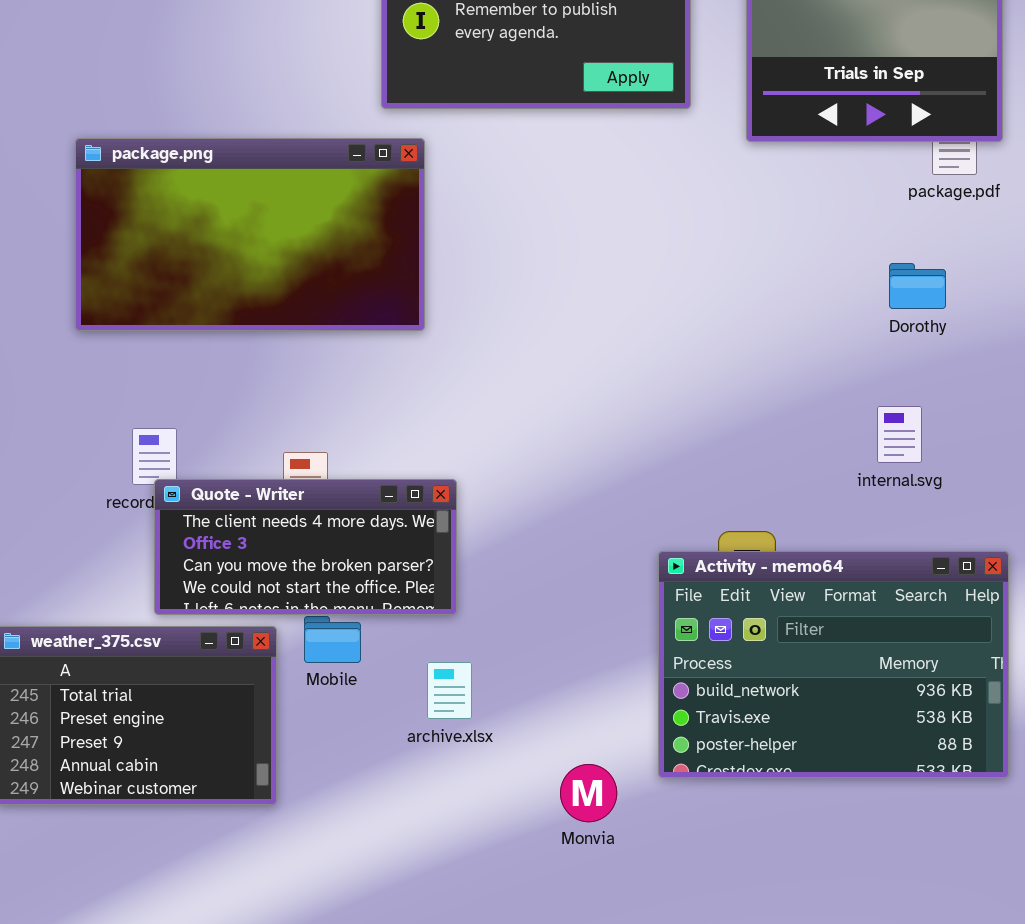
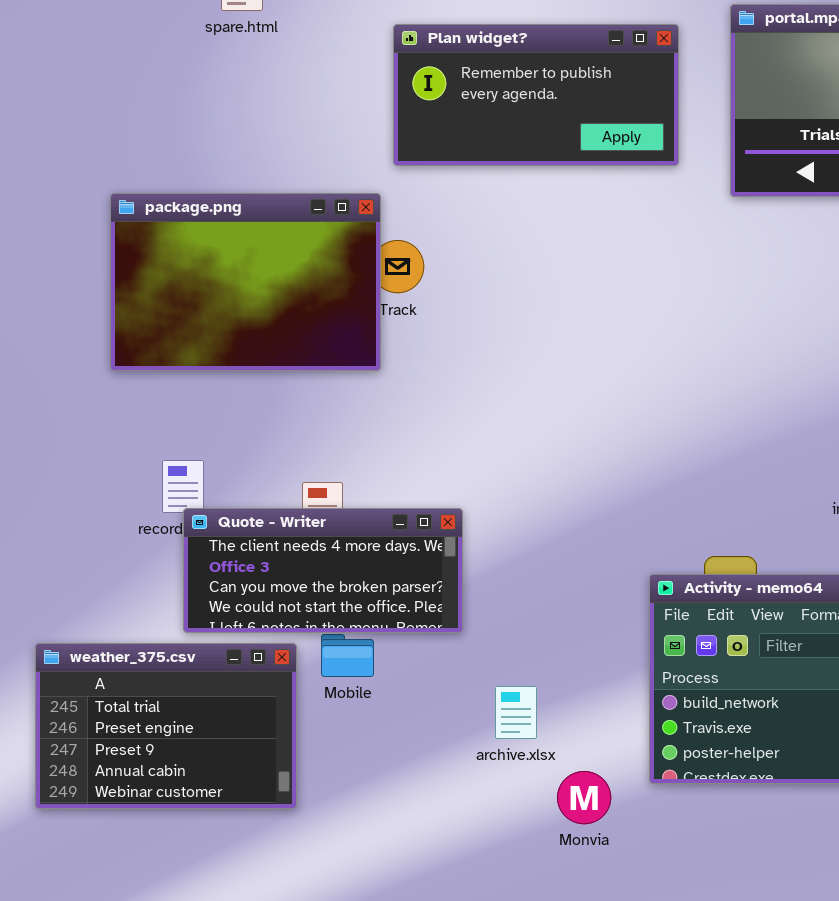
package.png: [75,138,425,331] -> [110,193,381,371], resized
archive.xlsx: [427,662,472,719] -> [495,686,537,739], moved

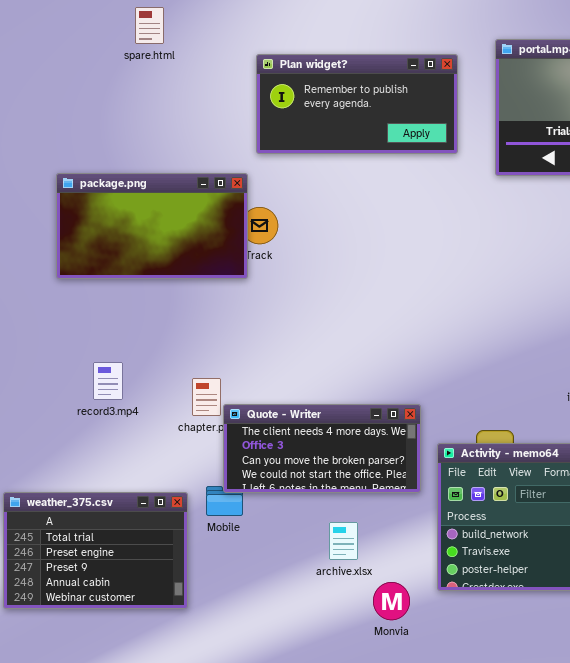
package.png: [110,193,381,371] -> [56,173,248,279], resized
Quote - Writer: [183,508,463,633] -> [223,404,421,493], moved

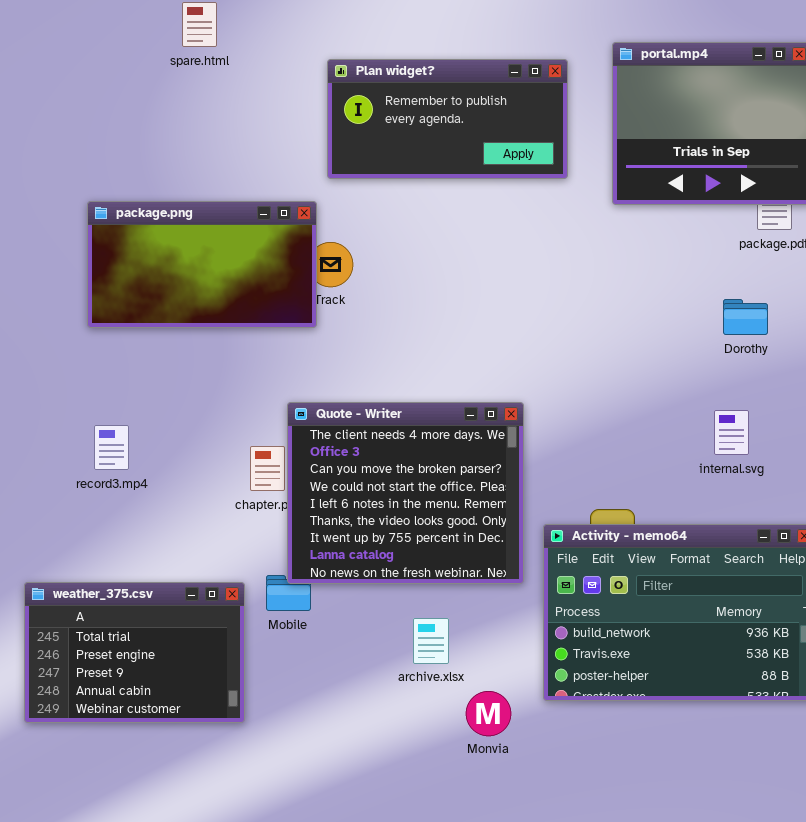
record3.mp4: [93,362,123,400] -> [94,425,129,470], moved
Quote - Writer: [223,404,421,493] -> [287,402,524,584], resized

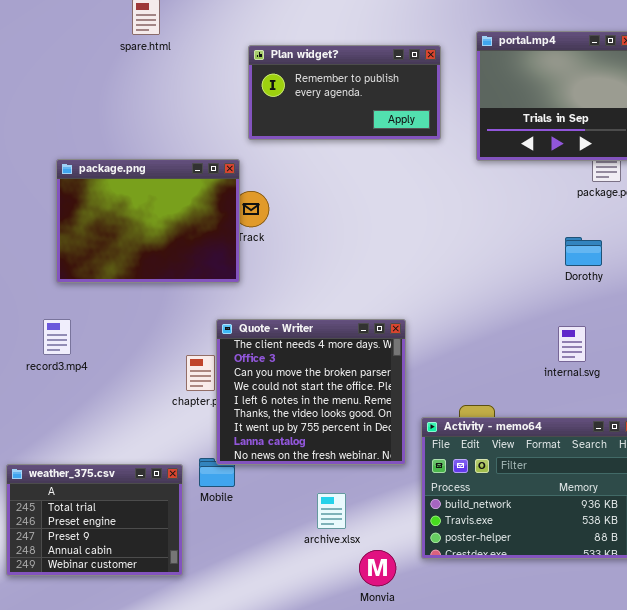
package.png: [87,201,317,328] -> [56,159,240,283], resized
record3.mp4: [94,425,129,470] -> [43,319,71,355], moved

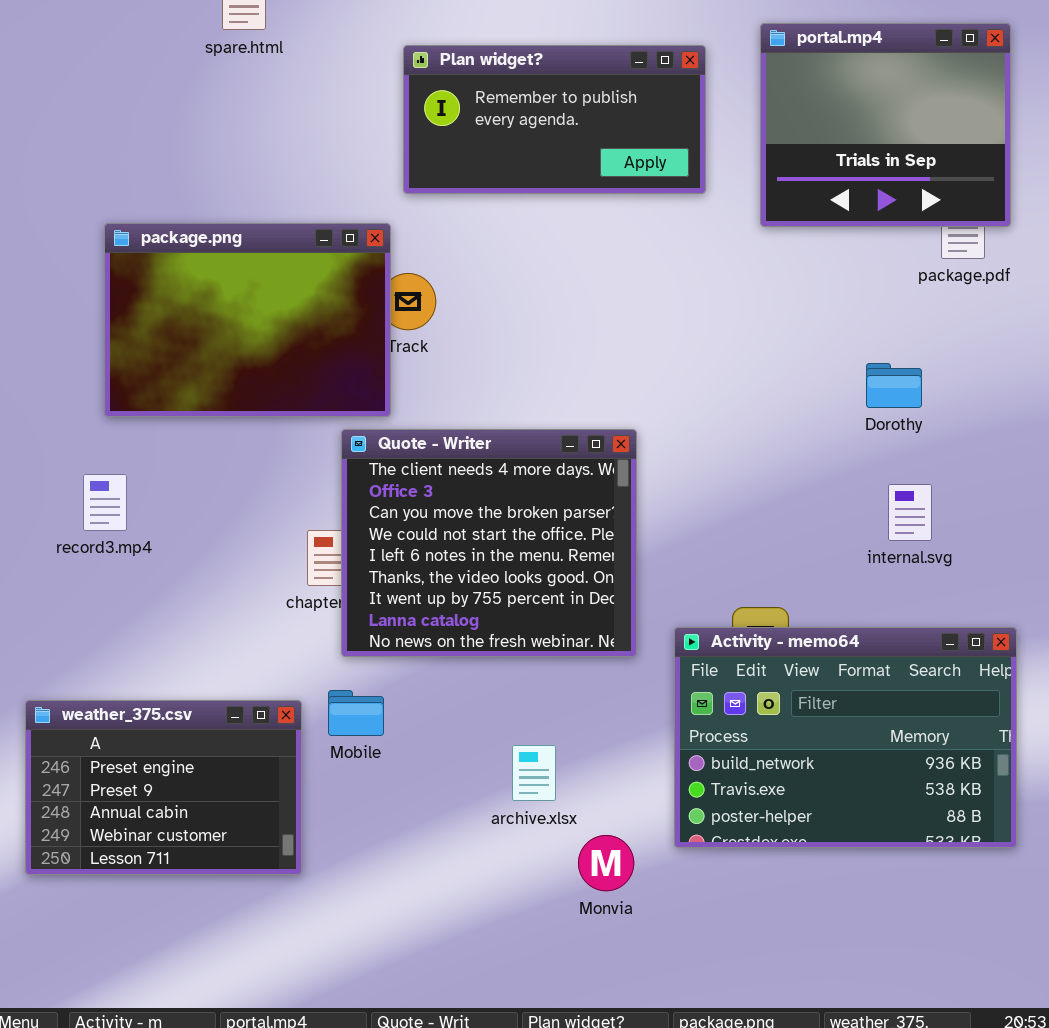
Dorothy: [565,237,602,266] -> [866,363,922,408], moved
Quote - Writer: [216,319,406,465] -> [341,429,637,657], moved
weather_375.csv: [6,464,183,576] -> [25,700,302,875], scrolled down 1 row

